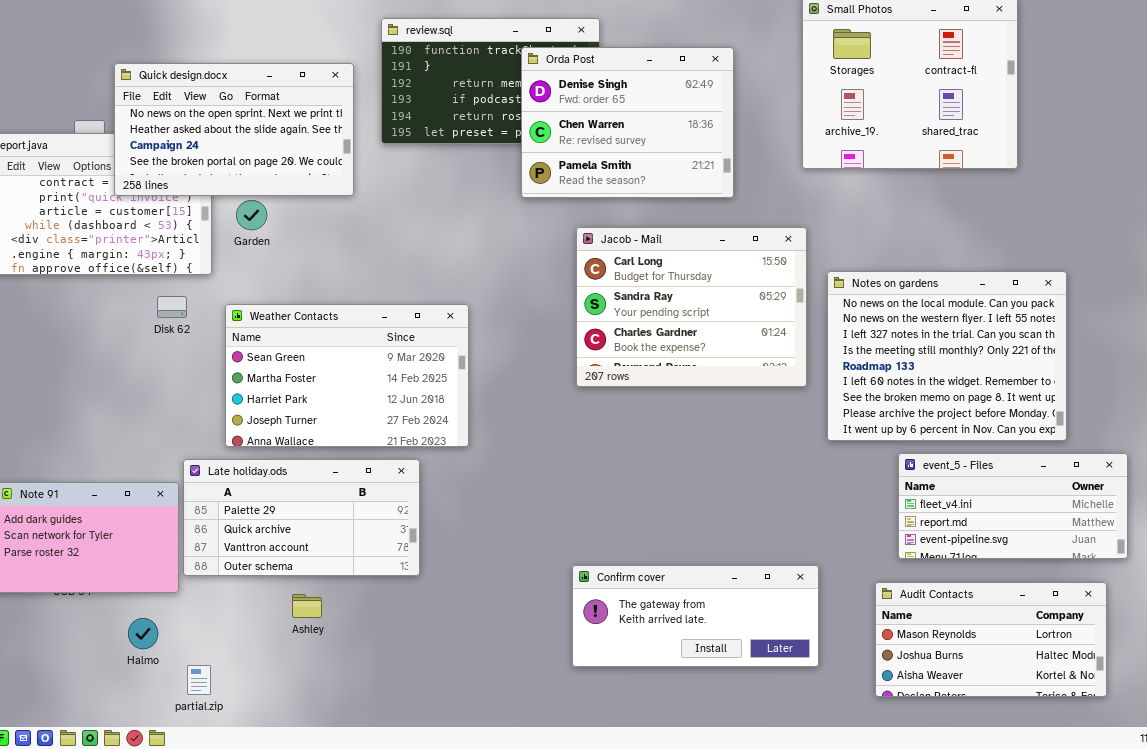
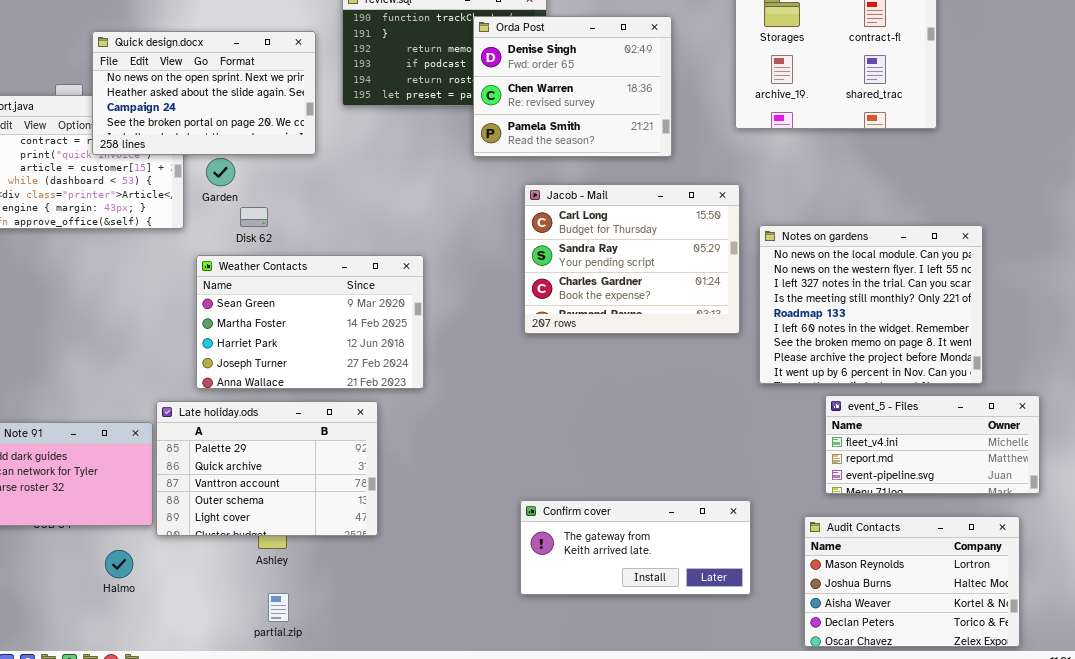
Disk 62: [157,296,187,318] -> [240,207,268,227], moved
Late holiday.ods: [183,459,420,576] -> [156,401,378,536], resized
Audit Contacts: [875,582,1107,697] -> [804,516,1020,647], resized
partial.zip: [187,665,211,695] -> [268,593,289,622], moved

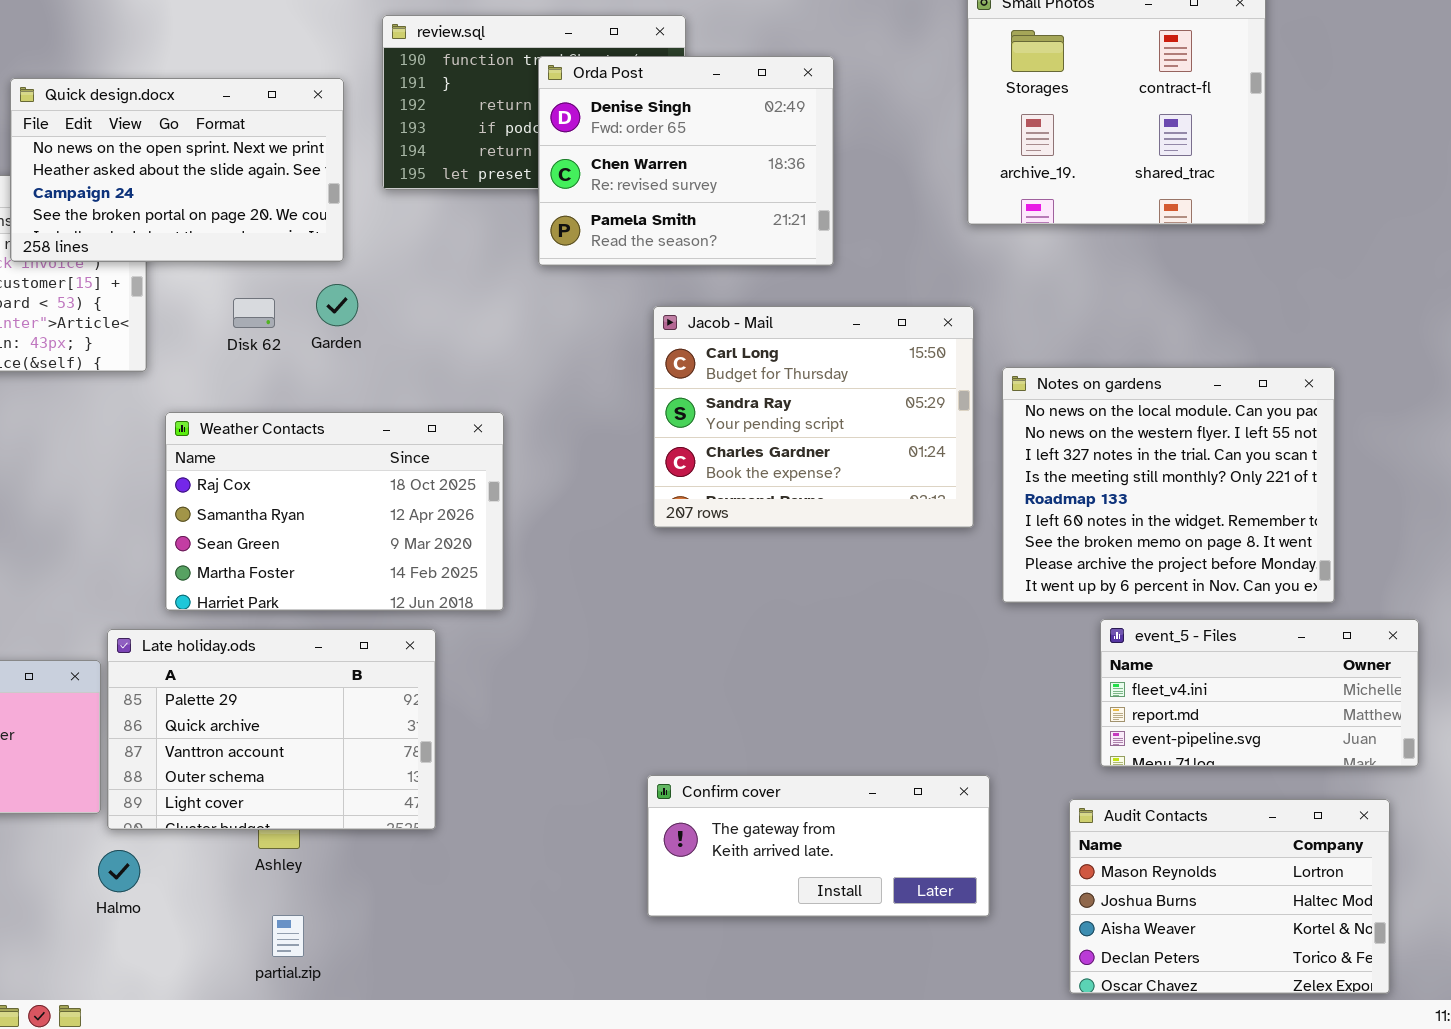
Orda Post: [473,16,672,157] -> [538,56,834,266], moved
Garden: [206,158,235,186] -> [316,284,358,326], moved
Disk 62: [240,207,268,227] -> [233,298,275,328], moved
Weather Contacts: [196,255,424,389] -> [165,412,504,611], scrolled up 2 rows
Halmo: [105,550,133,578] -> [98,850,140,892], moved

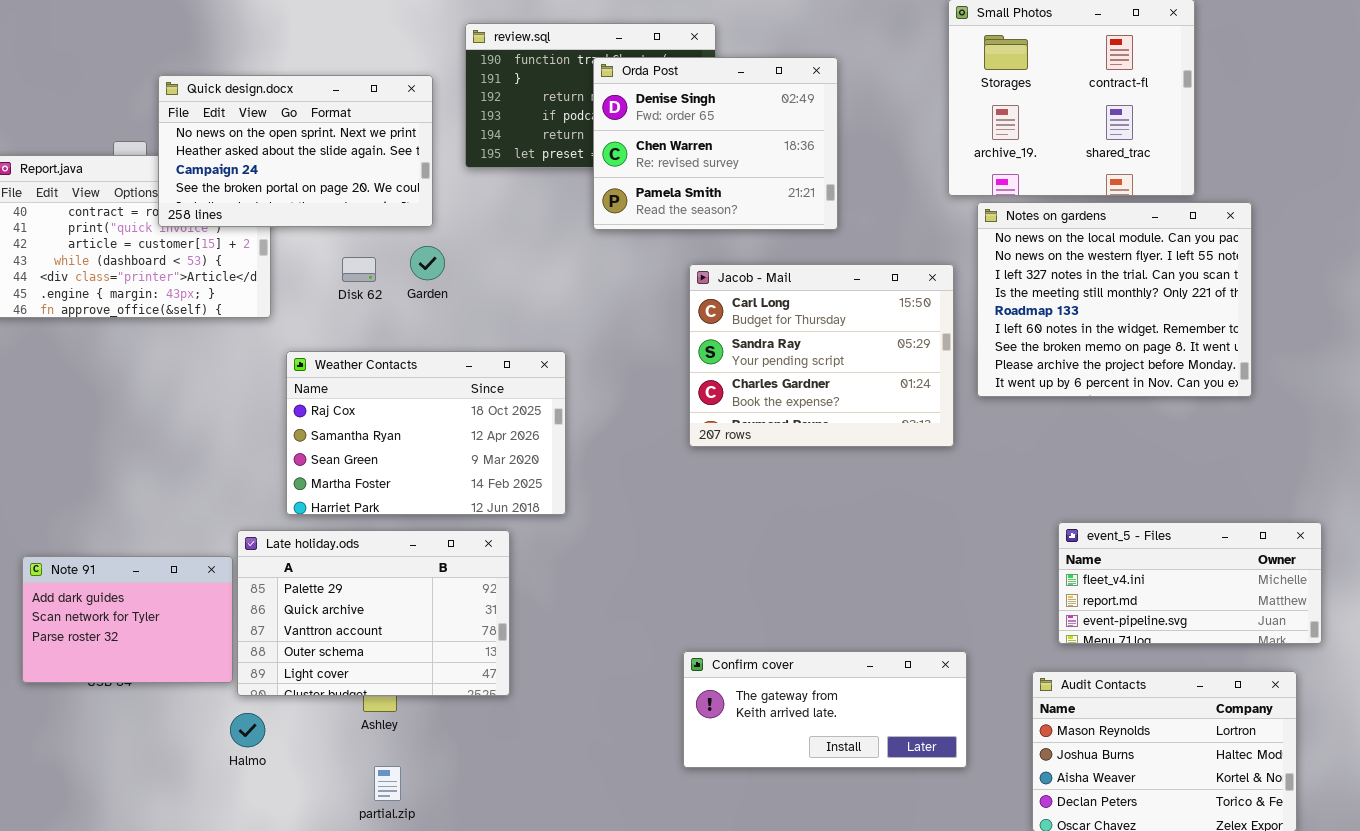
Notes on gardens: [1002,367,1335,603] -> [977,202,1252,397], moved

